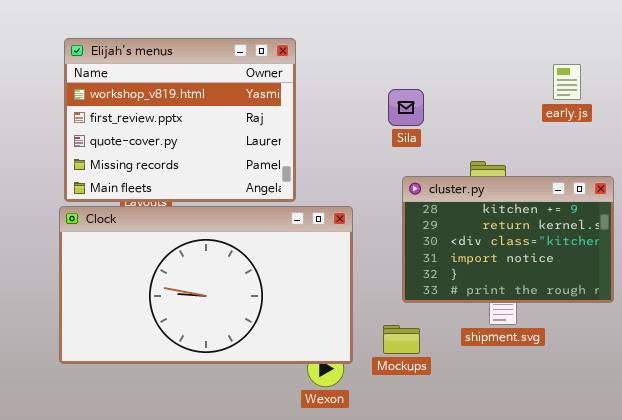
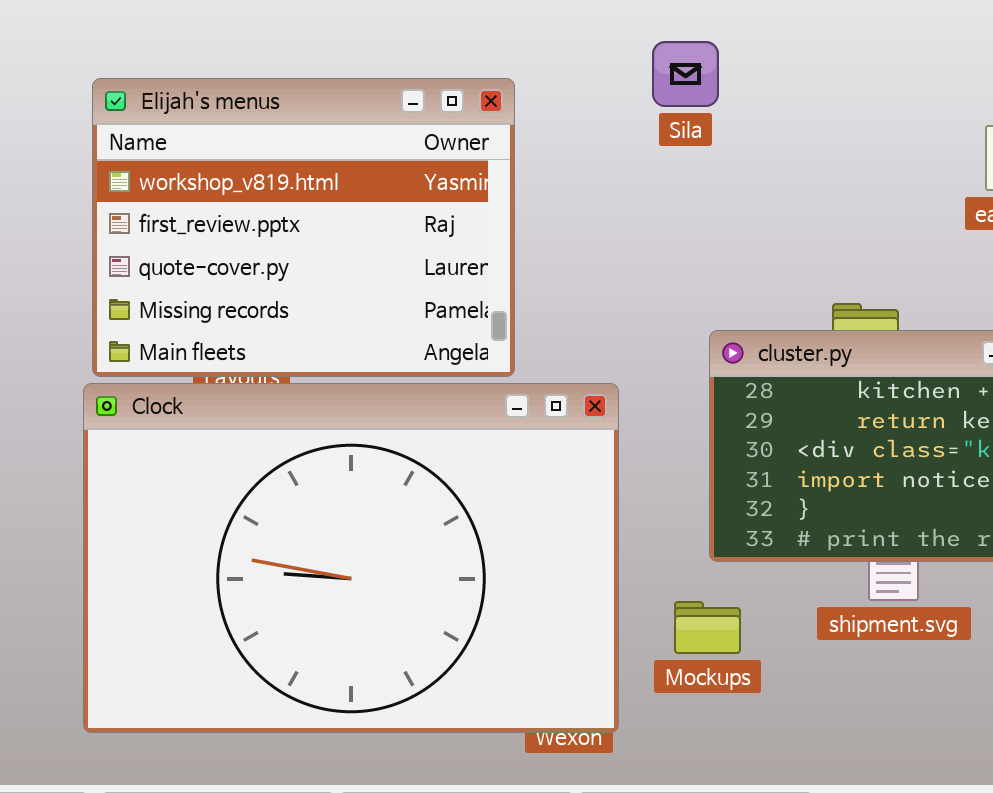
Sila: [388,89,424,126] -> [652,41,719,107], moved
Clock: [59,206,353,364] -> [83,383,619,733], resized

